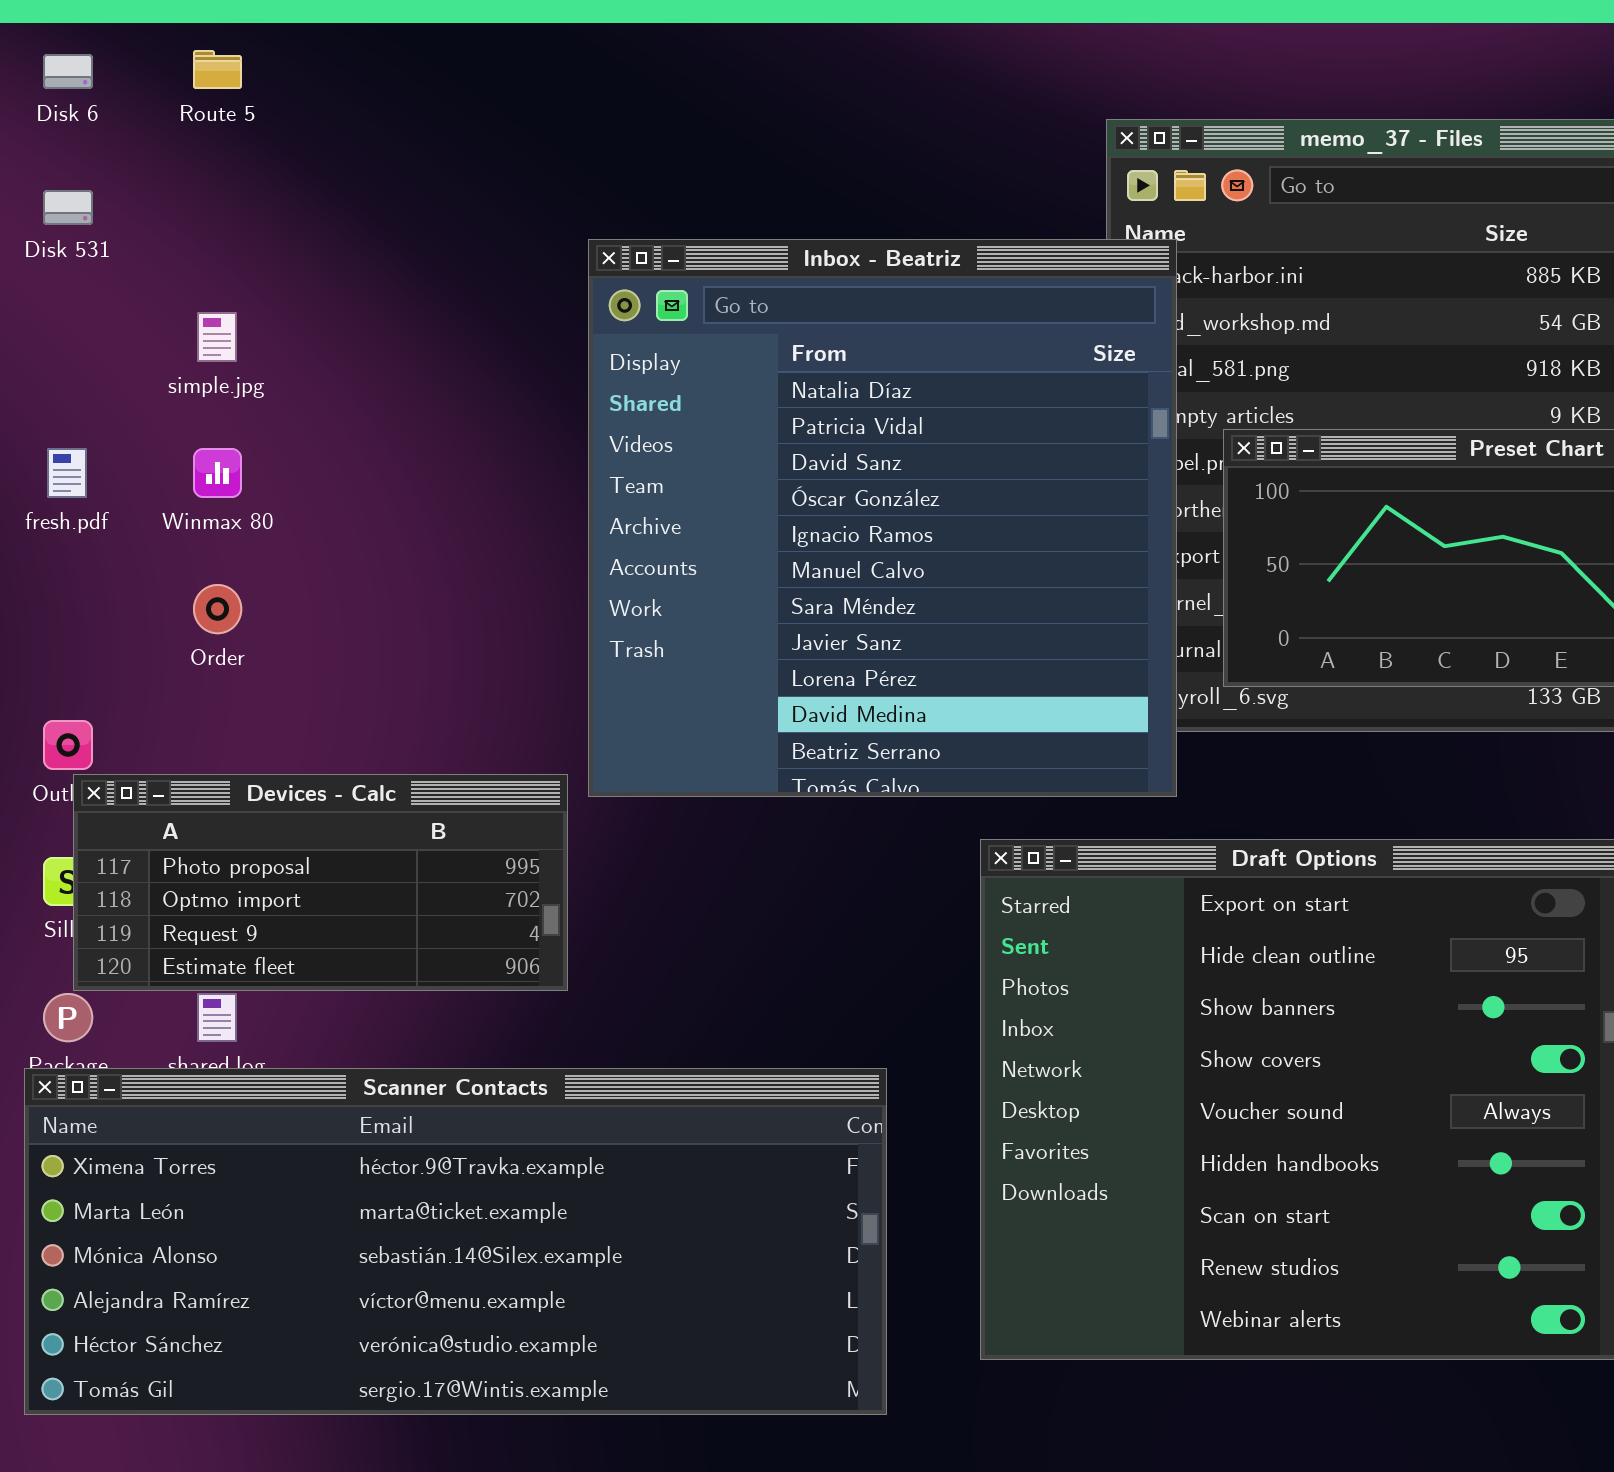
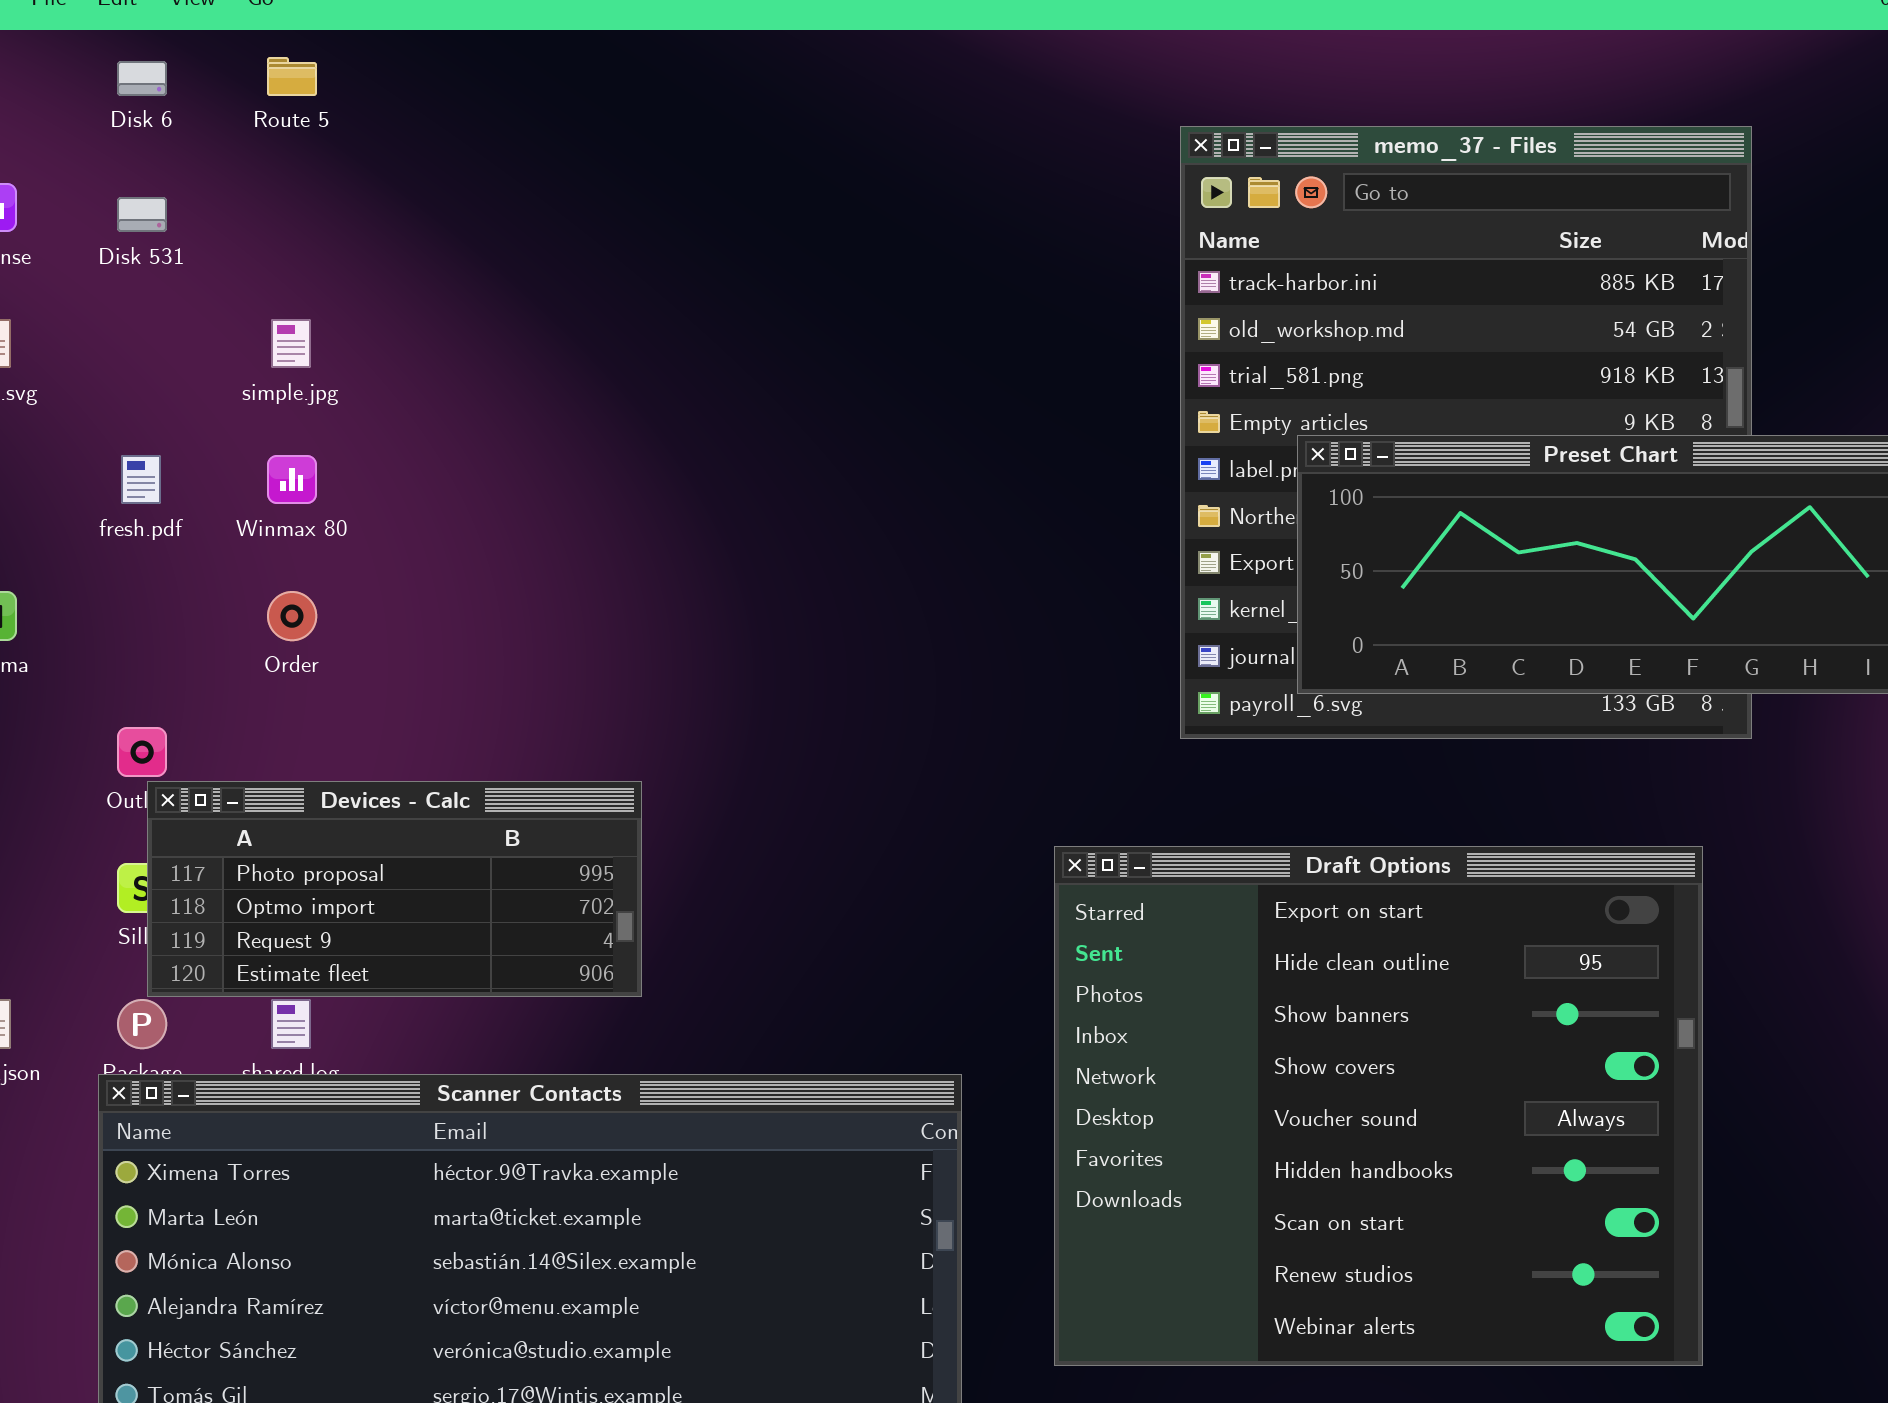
Inbox - Beatriz: [588,239,1177,797] -> none, closed

